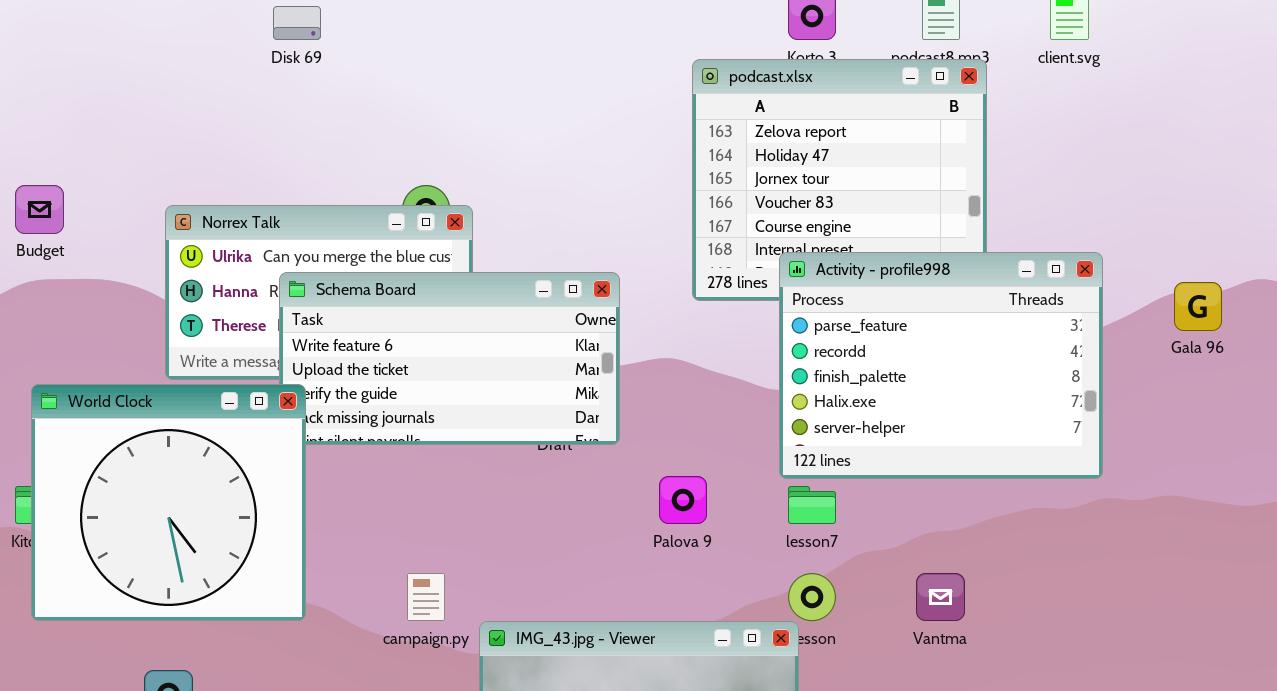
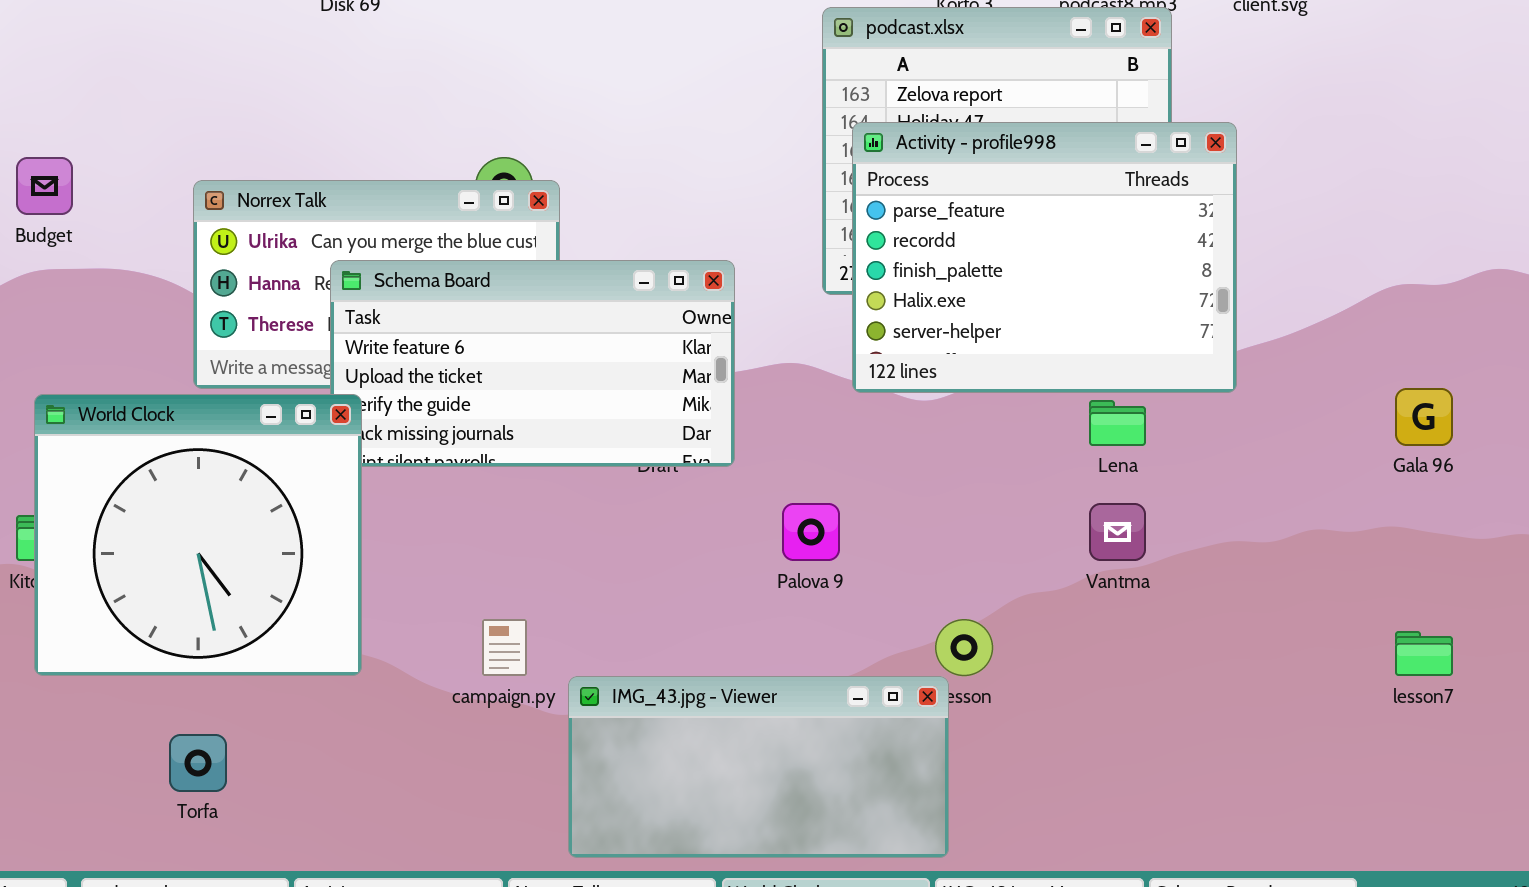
Activity - profile998: [779,252,1103,479] -> [852,122,1237,393], moved
Gala 96: [1174,282,1222,331] -> [1395,388,1453,446], moved
lesson7: [788,486,836,524] -> [1395,631,1453,676], moved
Vantma: [916,573,965,621] -> [1089,503,1146,561], moved

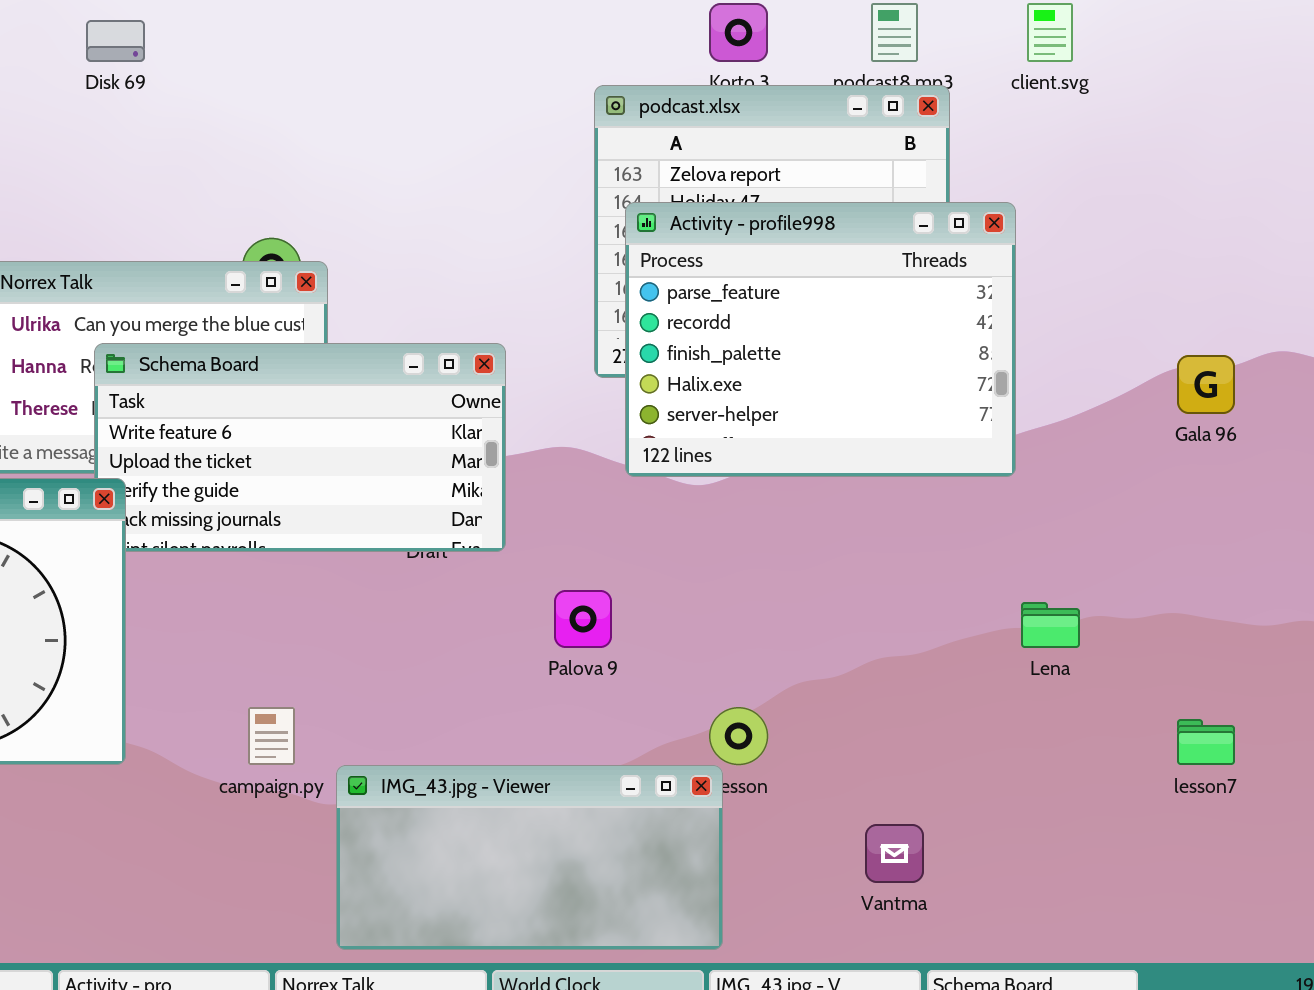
Gala 96: [1395,388,1453,446] -> [1177,355,1235,414], moved
Lena: [1089,400,1146,446] -> [1021,602,1080,648], moved
Vantma: [1089,503,1146,561] -> [865,824,924,883], moved

